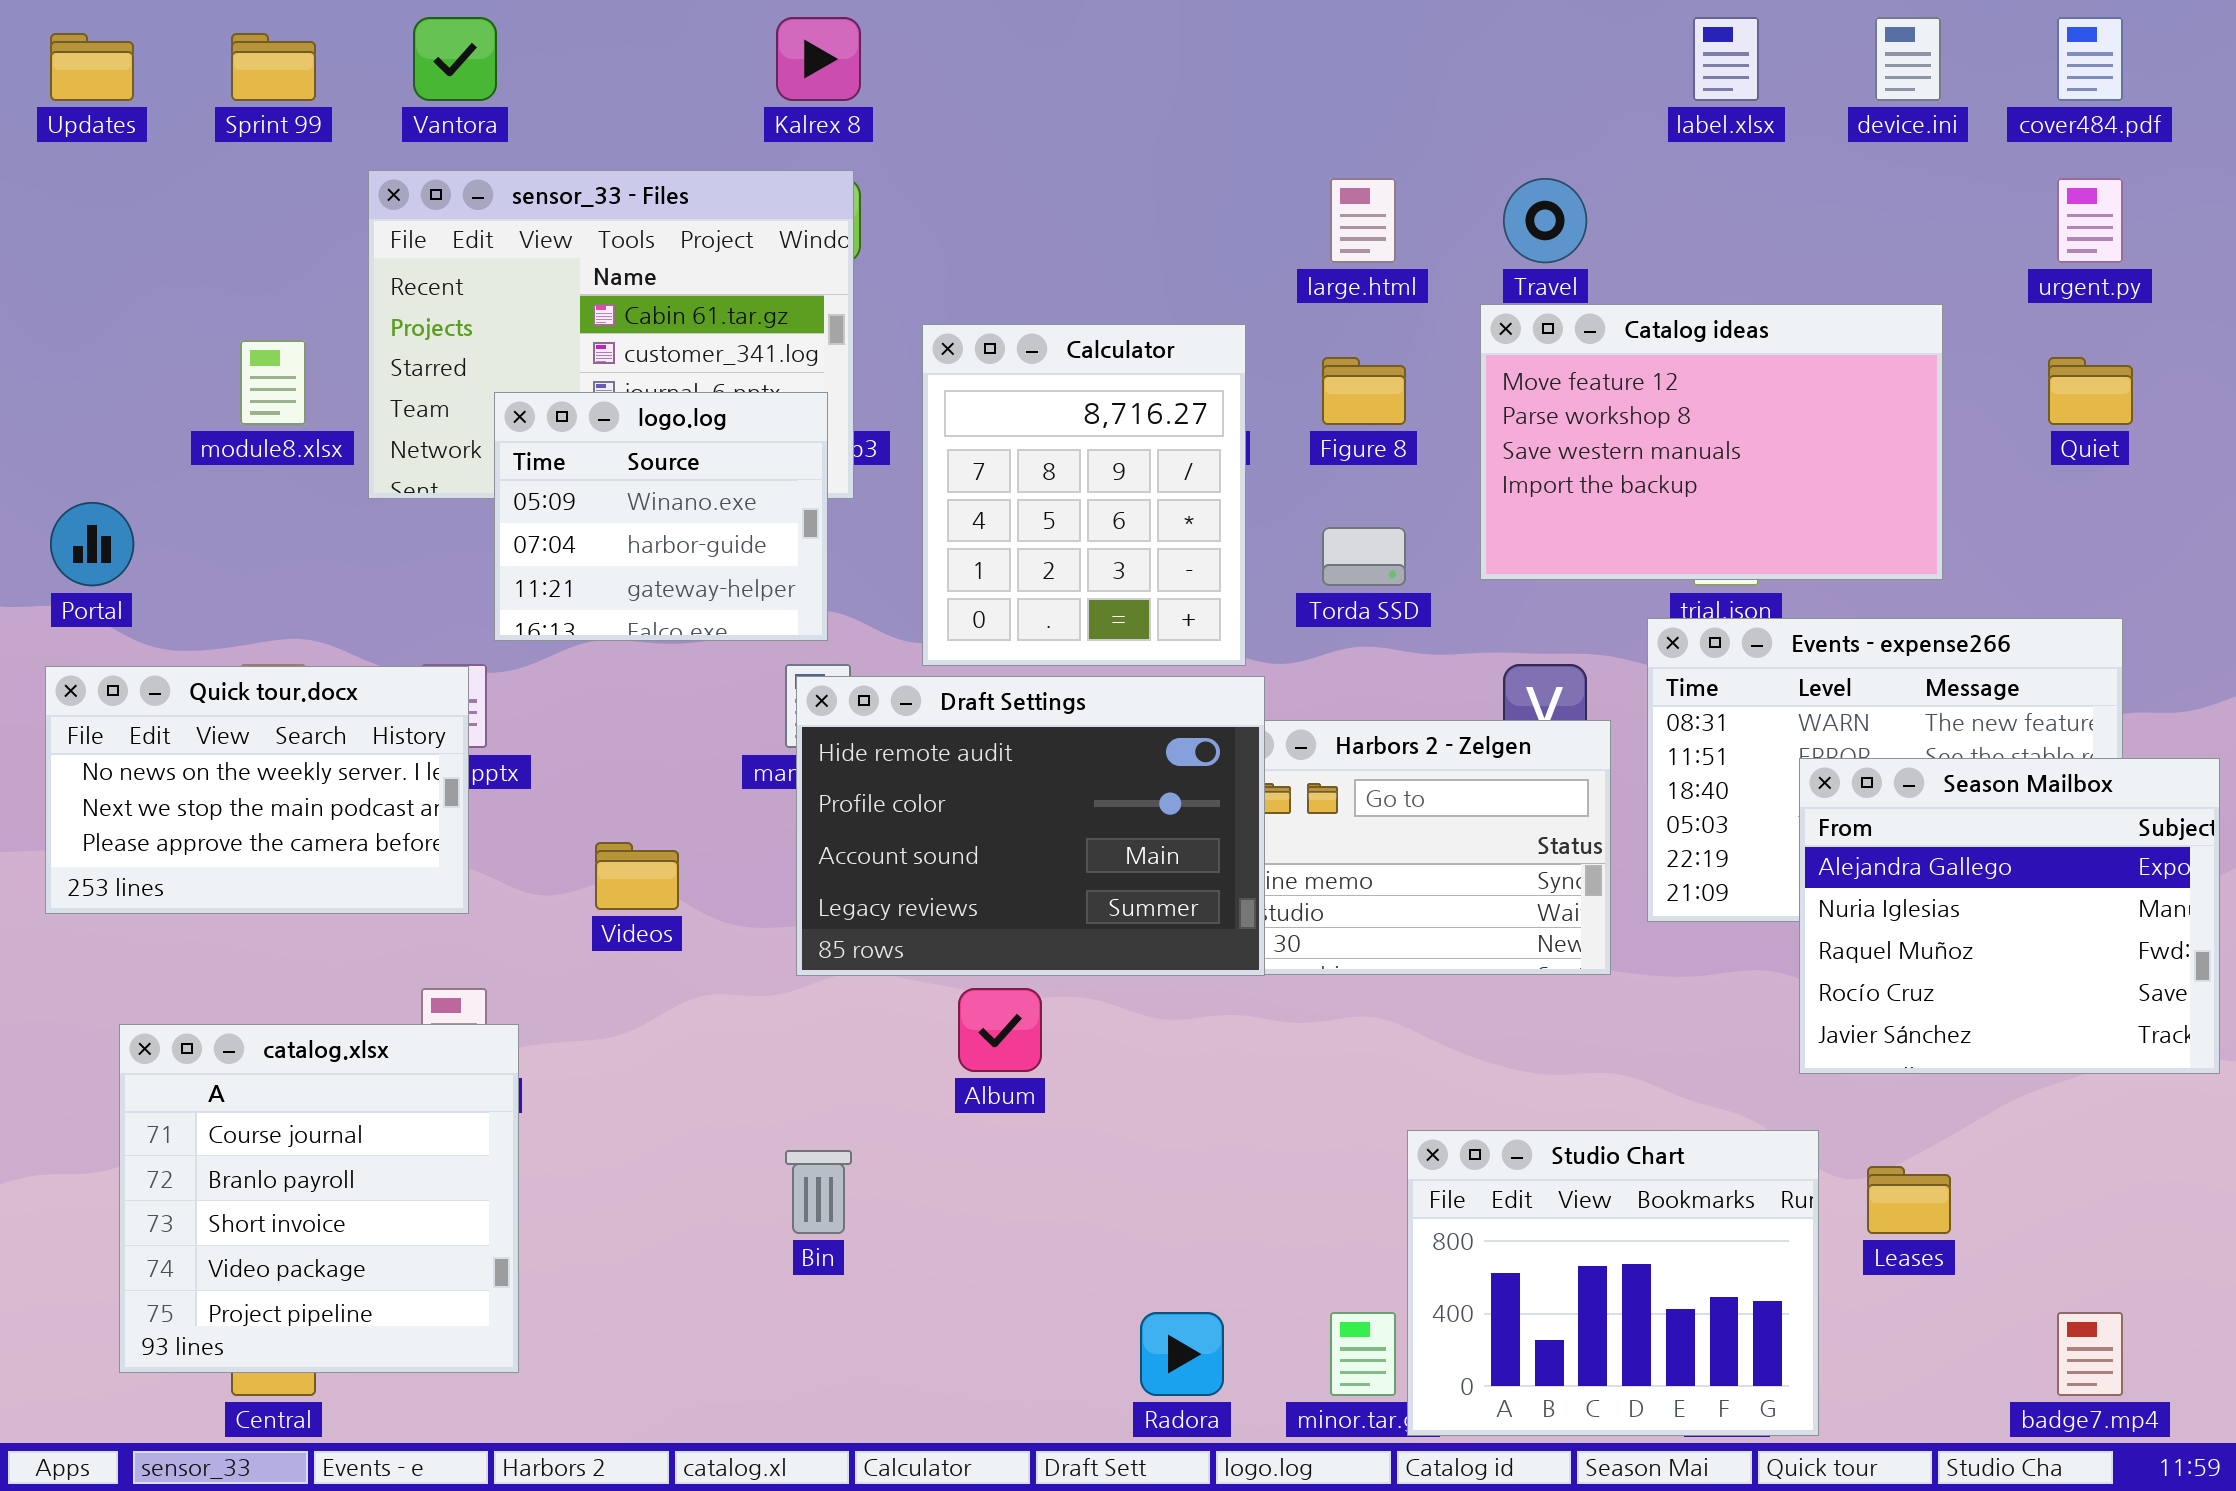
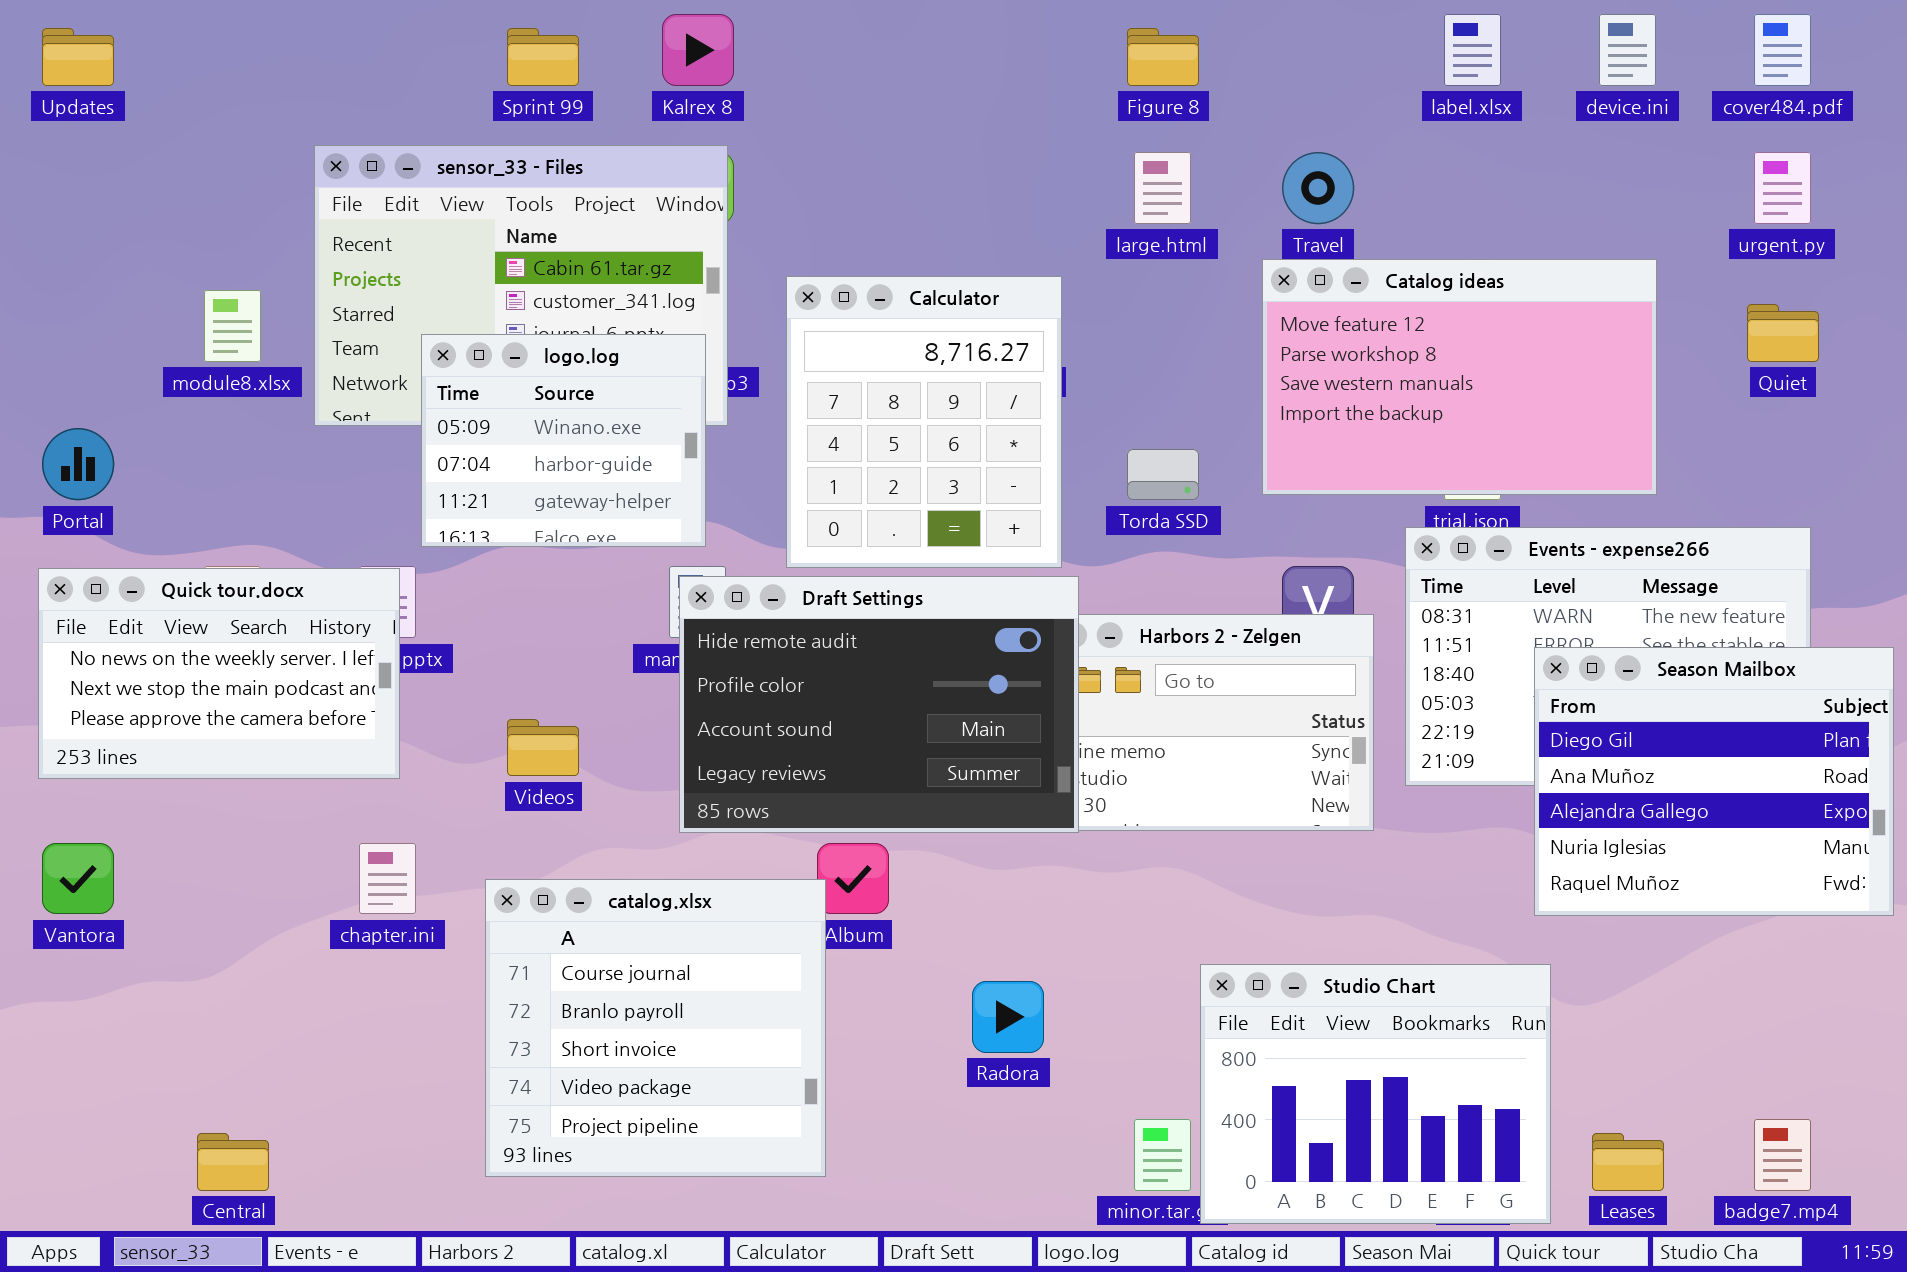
Vantora: [413,17,497,101] -> [42,843,114,914], moved
Sprint 99: [231,33,316,101] -> [507,28,579,86], moved
Figure 8: [1322,357,1406,425] -> [1127,28,1199,86], moved
Season Mailbox: [1799,758,2220,1074] -> [1534,647,1894,916], scrolled up 2 rows
catalog.xlsx: [119,1024,519,1373] -> [485,879,826,1177], moved
Leases: [1867,1166,1951,1234] -> [1592,1133,1664,1191], moved
Radora: [1140,1312,1224,1396] -> [972,981,1044,1053], moved

